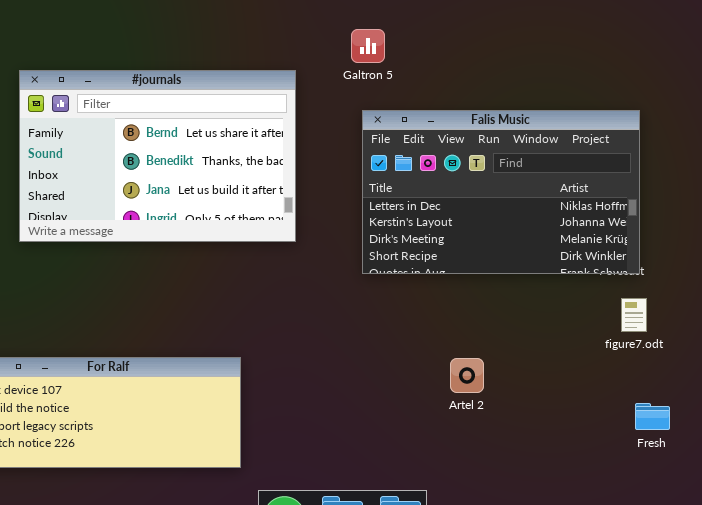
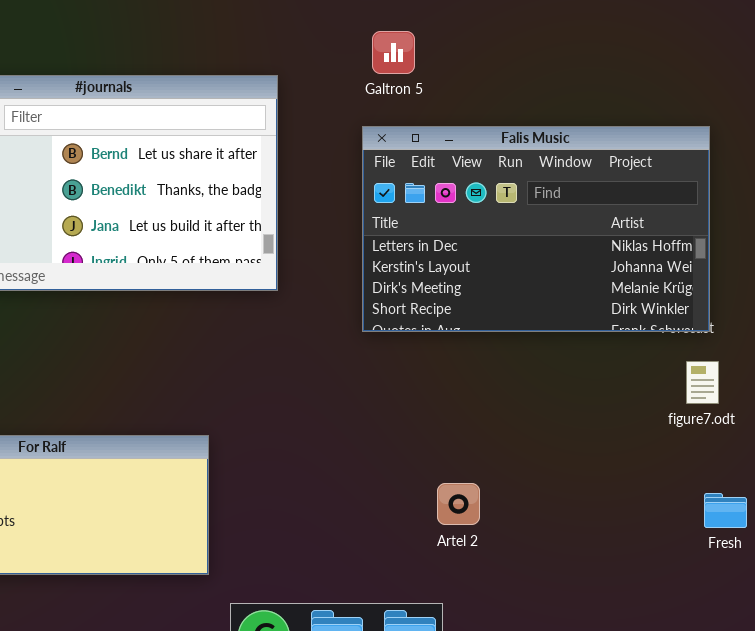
Galtron 5: [351,29,385,63] -> [372,31,415,74], moved
Artel 2: [450,358,484,393] -> [437,483,480,525], moved

